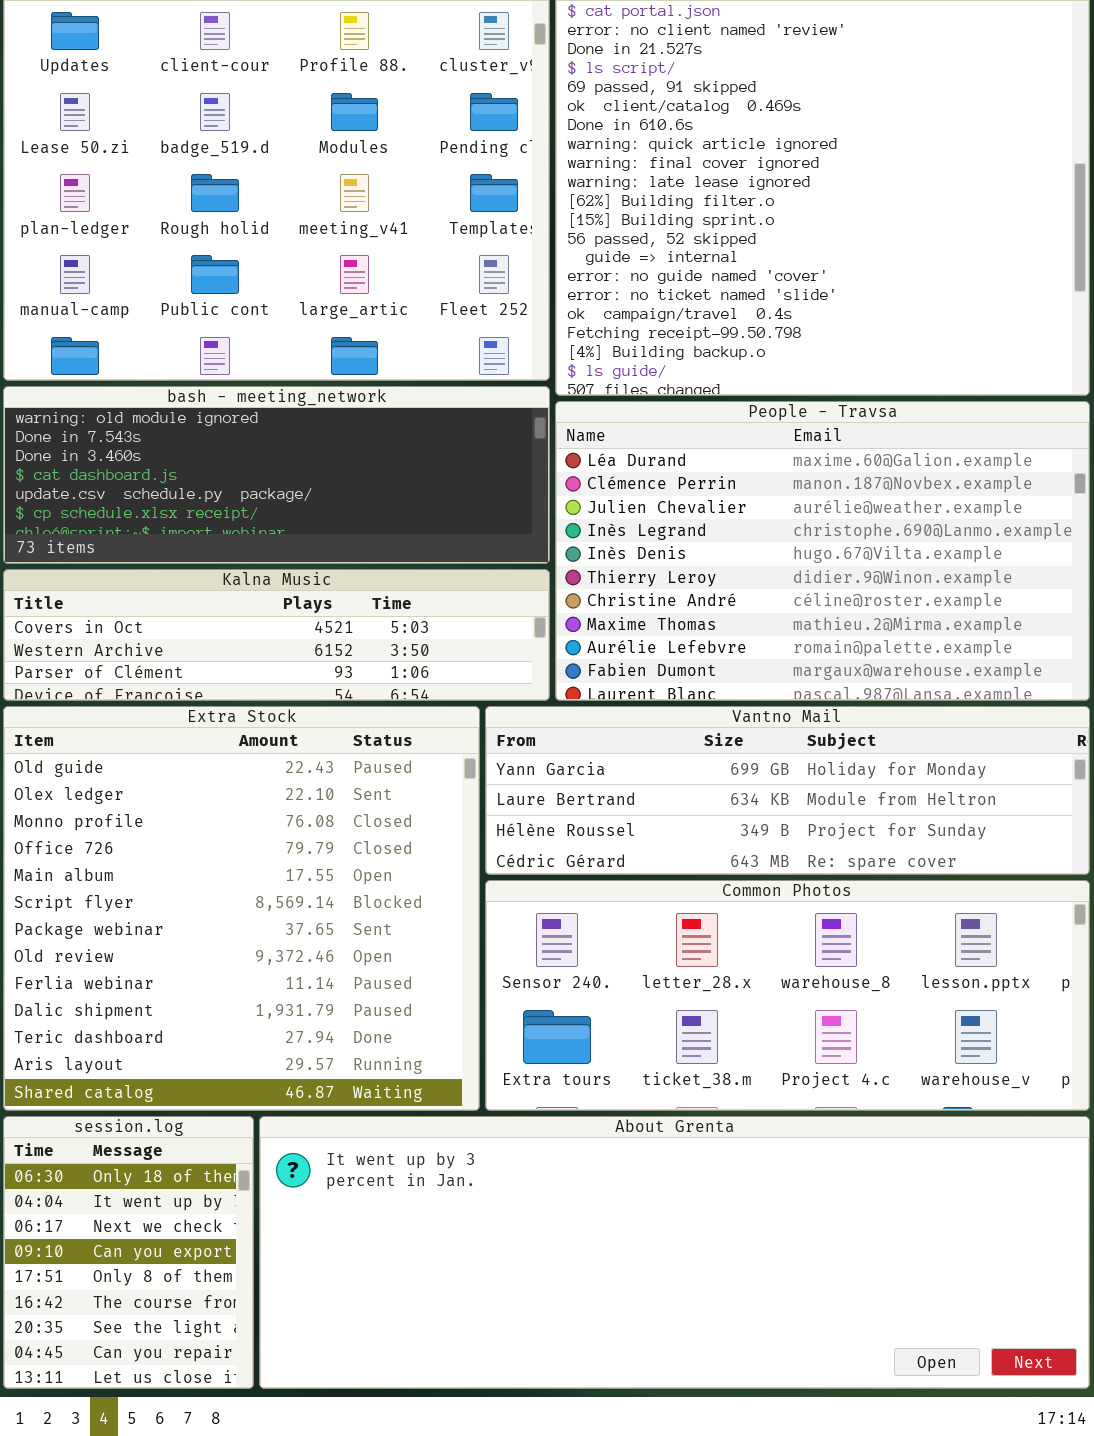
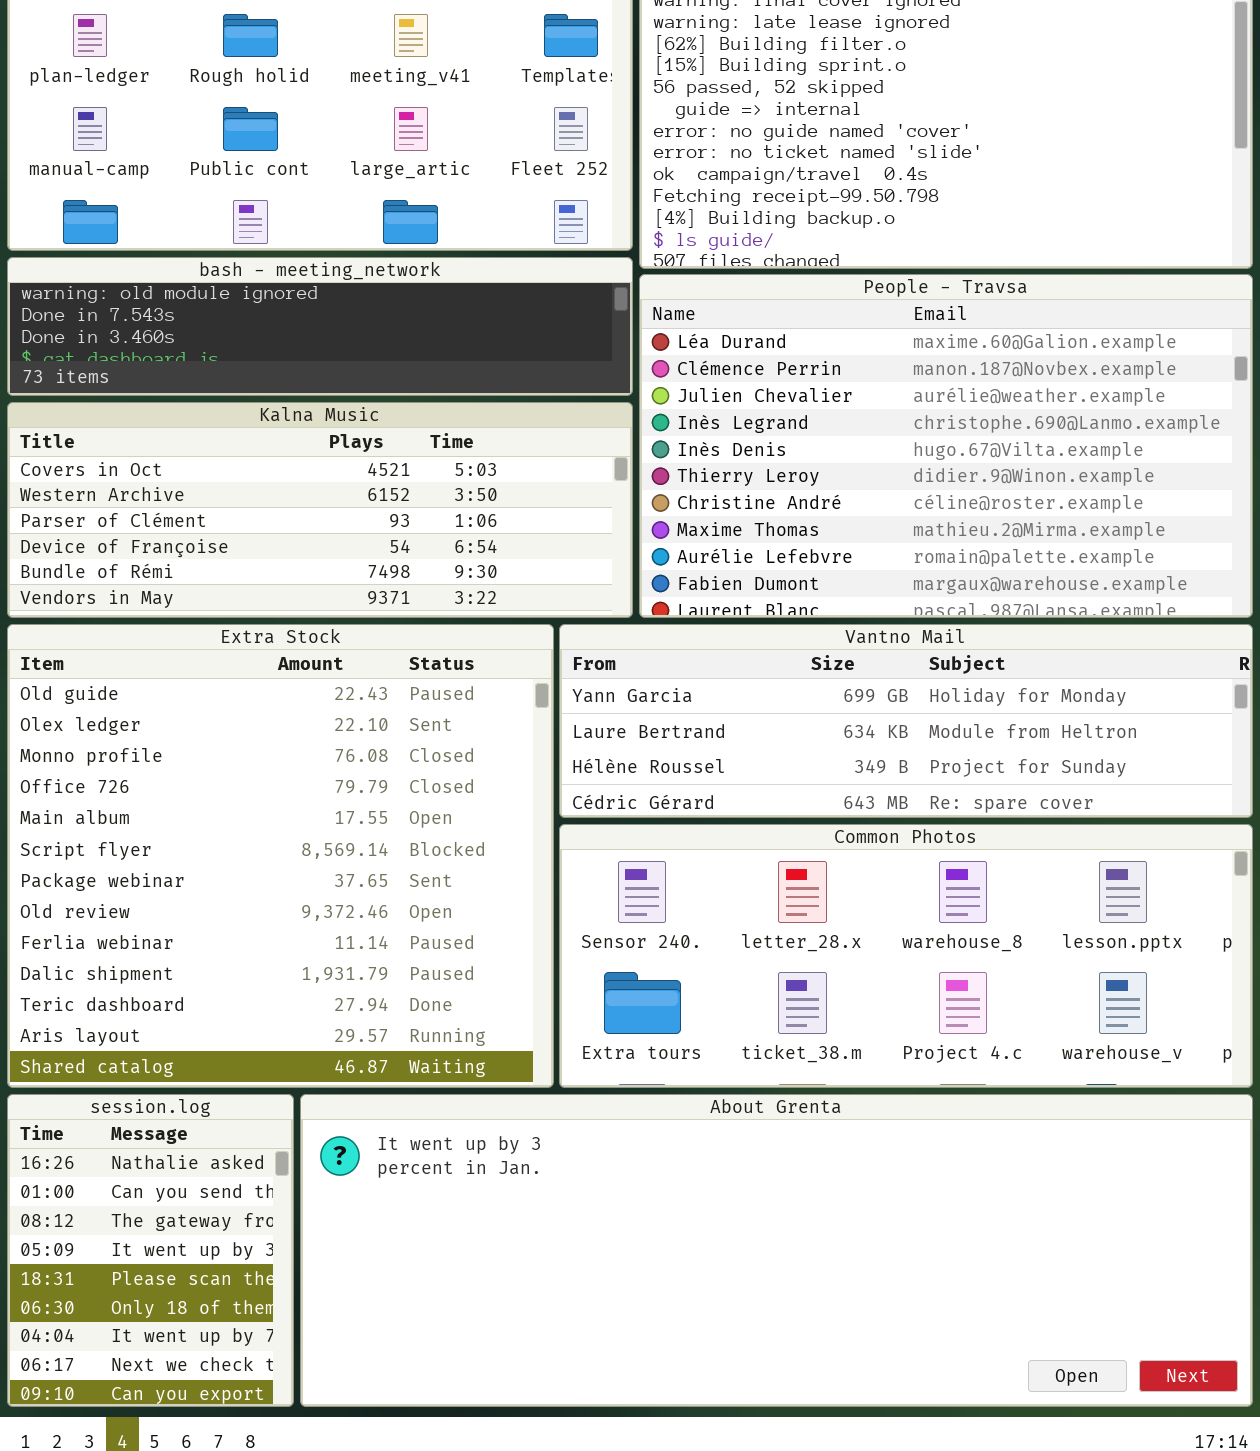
bash - meeting_network: [3,386,550,564] -> [7,257,633,396], resized
Kalna Music: [3,569,550,701] -> [7,402,633,618], resized
session.log: [3,1116,254,1389] -> [7,1094,294,1407], scrolled up 5 rows

